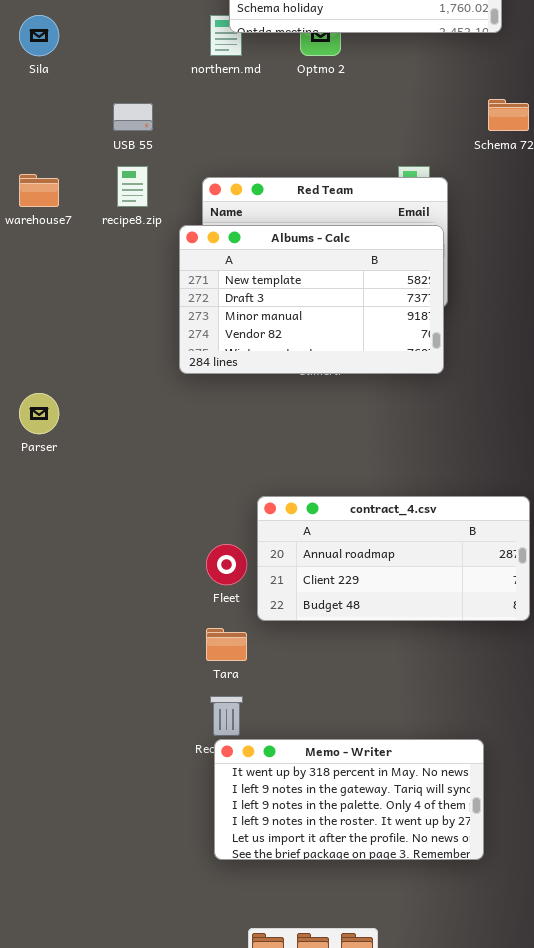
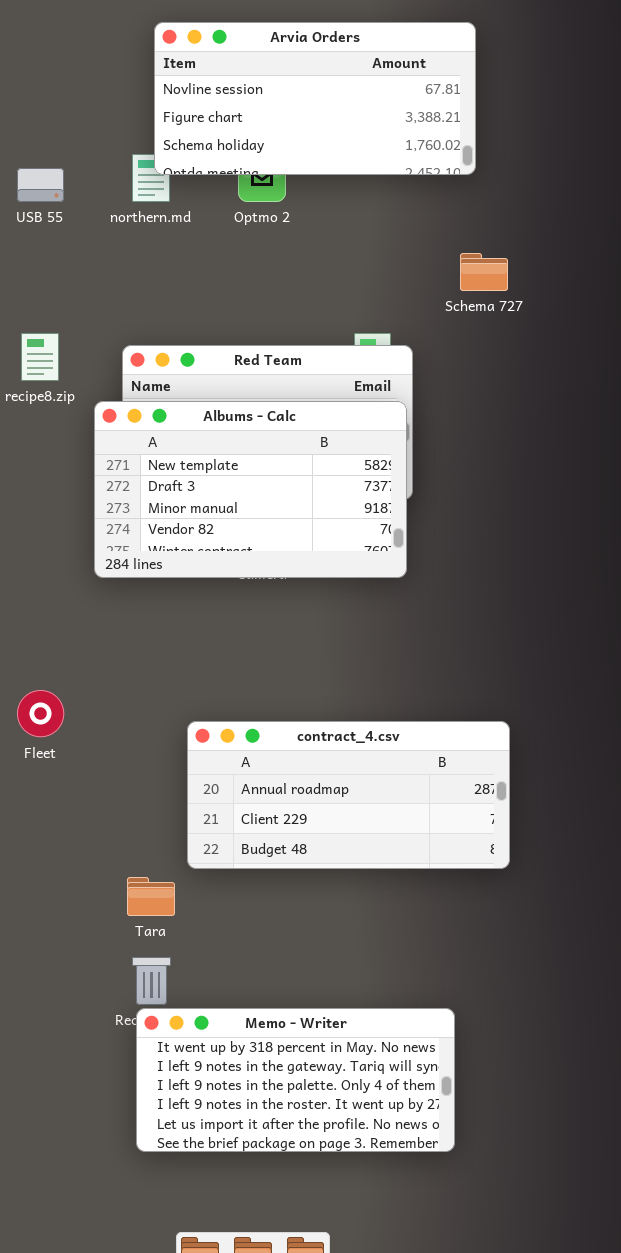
USB 55: [113,103,153,131] -> [17,168,64,202], moved
Fleet: [206,544,247,585] -> [17,690,64,737], moved

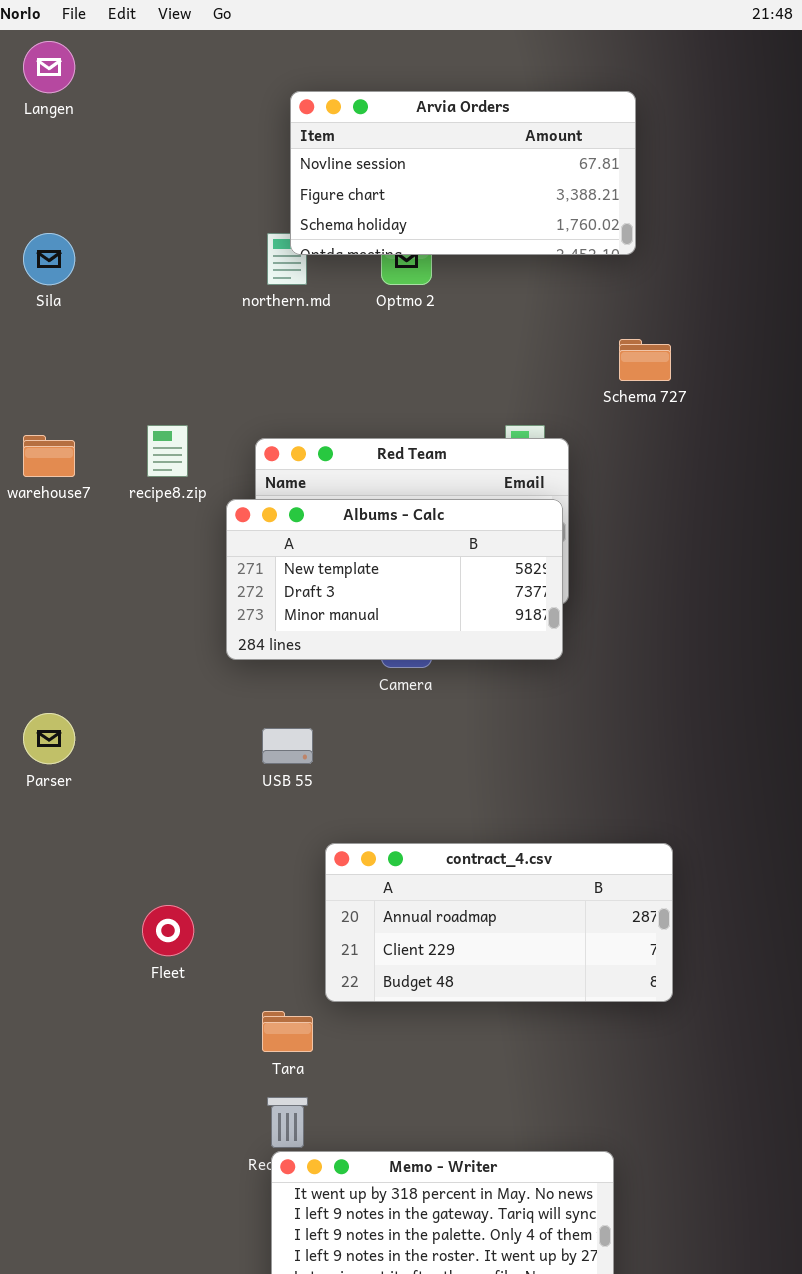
USB 55: [17,168,64,202] -> [262,728,313,764], moved
Albums - Calc: [94,401,407,578] -> [226,499,563,660], resized
Fleet: [17,690,64,737] -> [142,905,194,956], moved

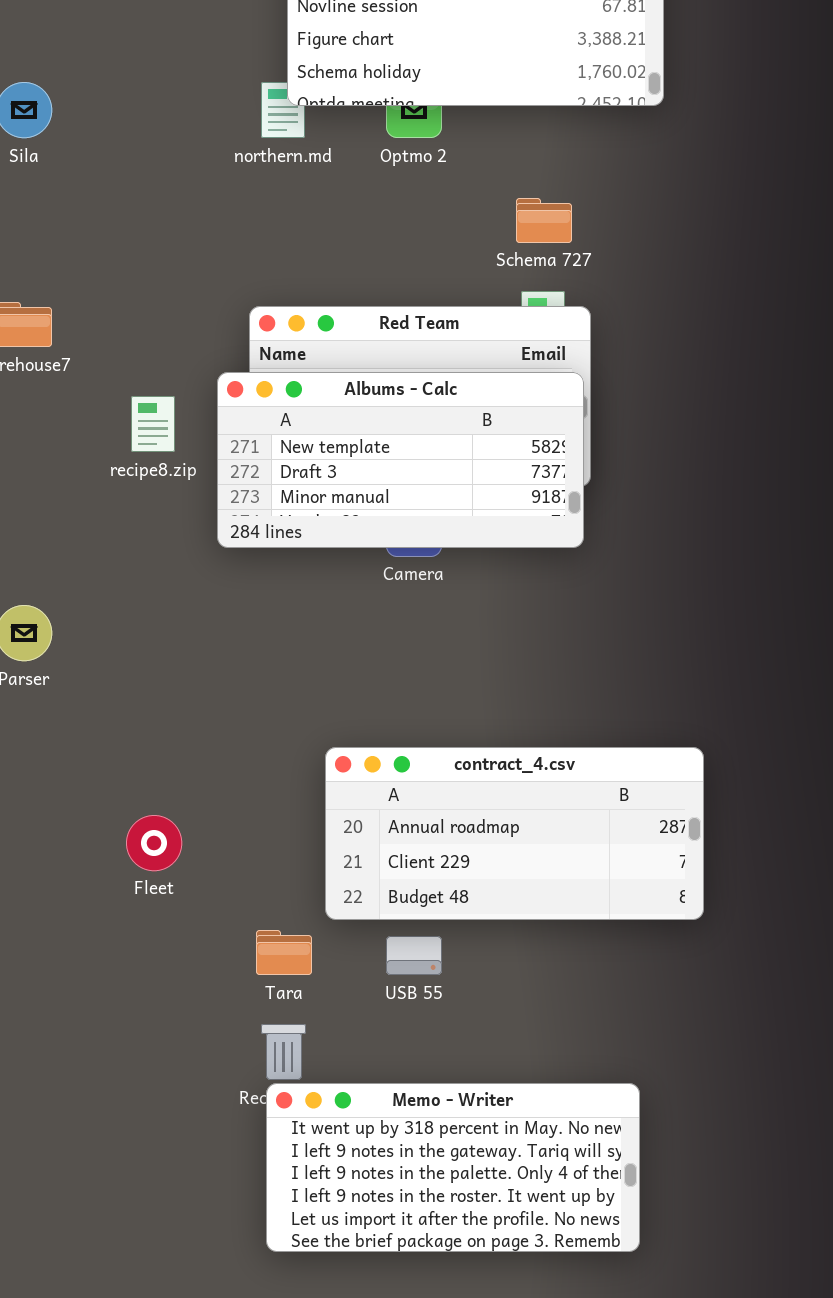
Schema 727: [619,339,671,381] -> [516,198,572,243], moved
recipe8.zip: [147,425,188,477] -> [131,396,175,452], moved
USB 55: [262,728,313,764] -> [386,936,442,975], moved

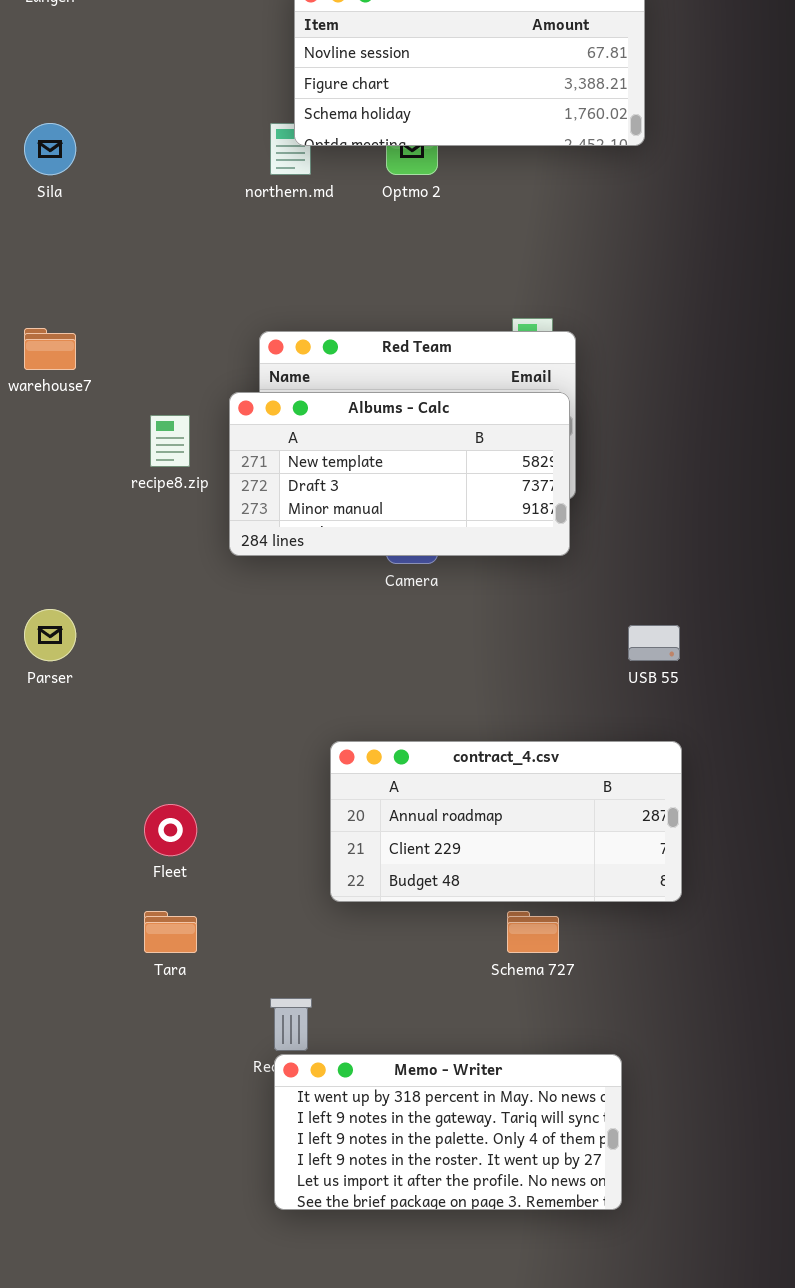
Schema 727: [516,198,572,243] -> [507,911,559,953], moved
Tara: [256,930,312,975] -> [144,911,197,953], moved
USB 55: [386,936,442,975] -> [628,625,680,661], moved

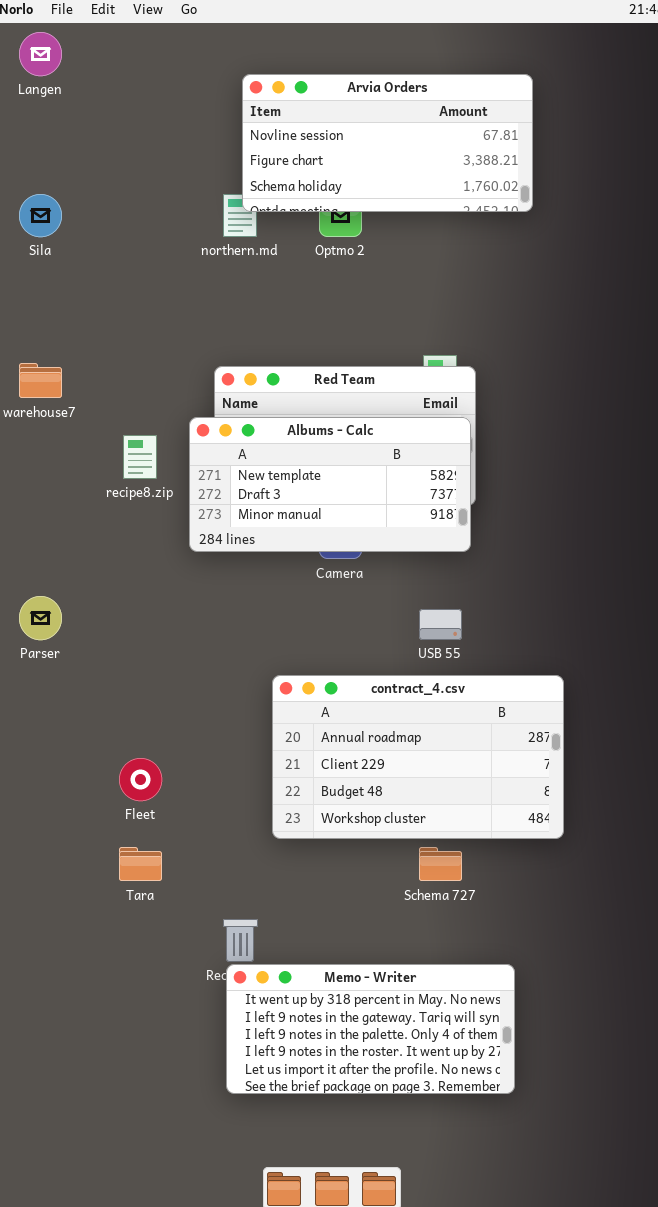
USB 55: [628,625,680,661] -> [419,609,462,640], moved
contract_4.csv: [330,741,682,902] -> [272,675,564,839], resized

